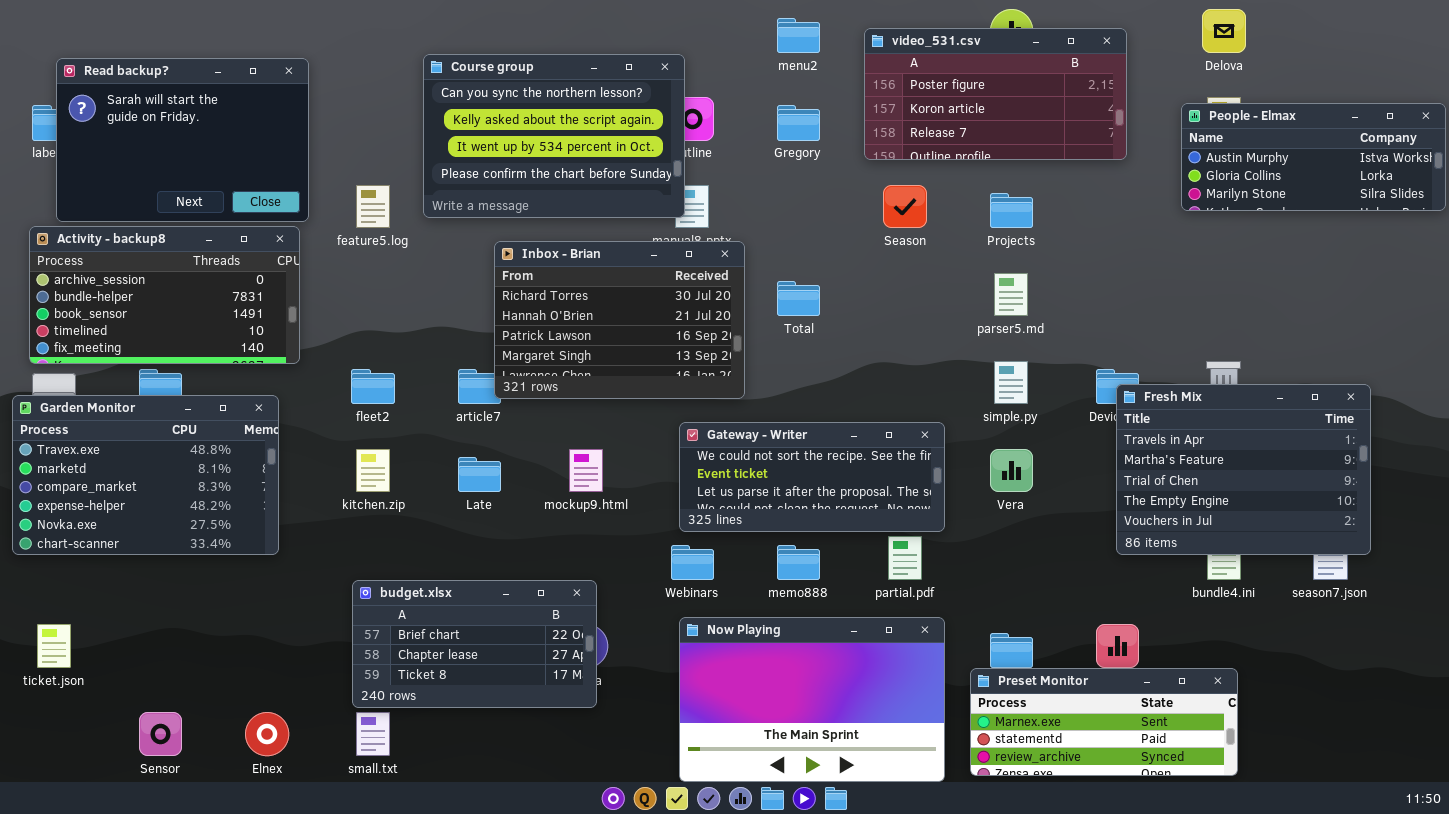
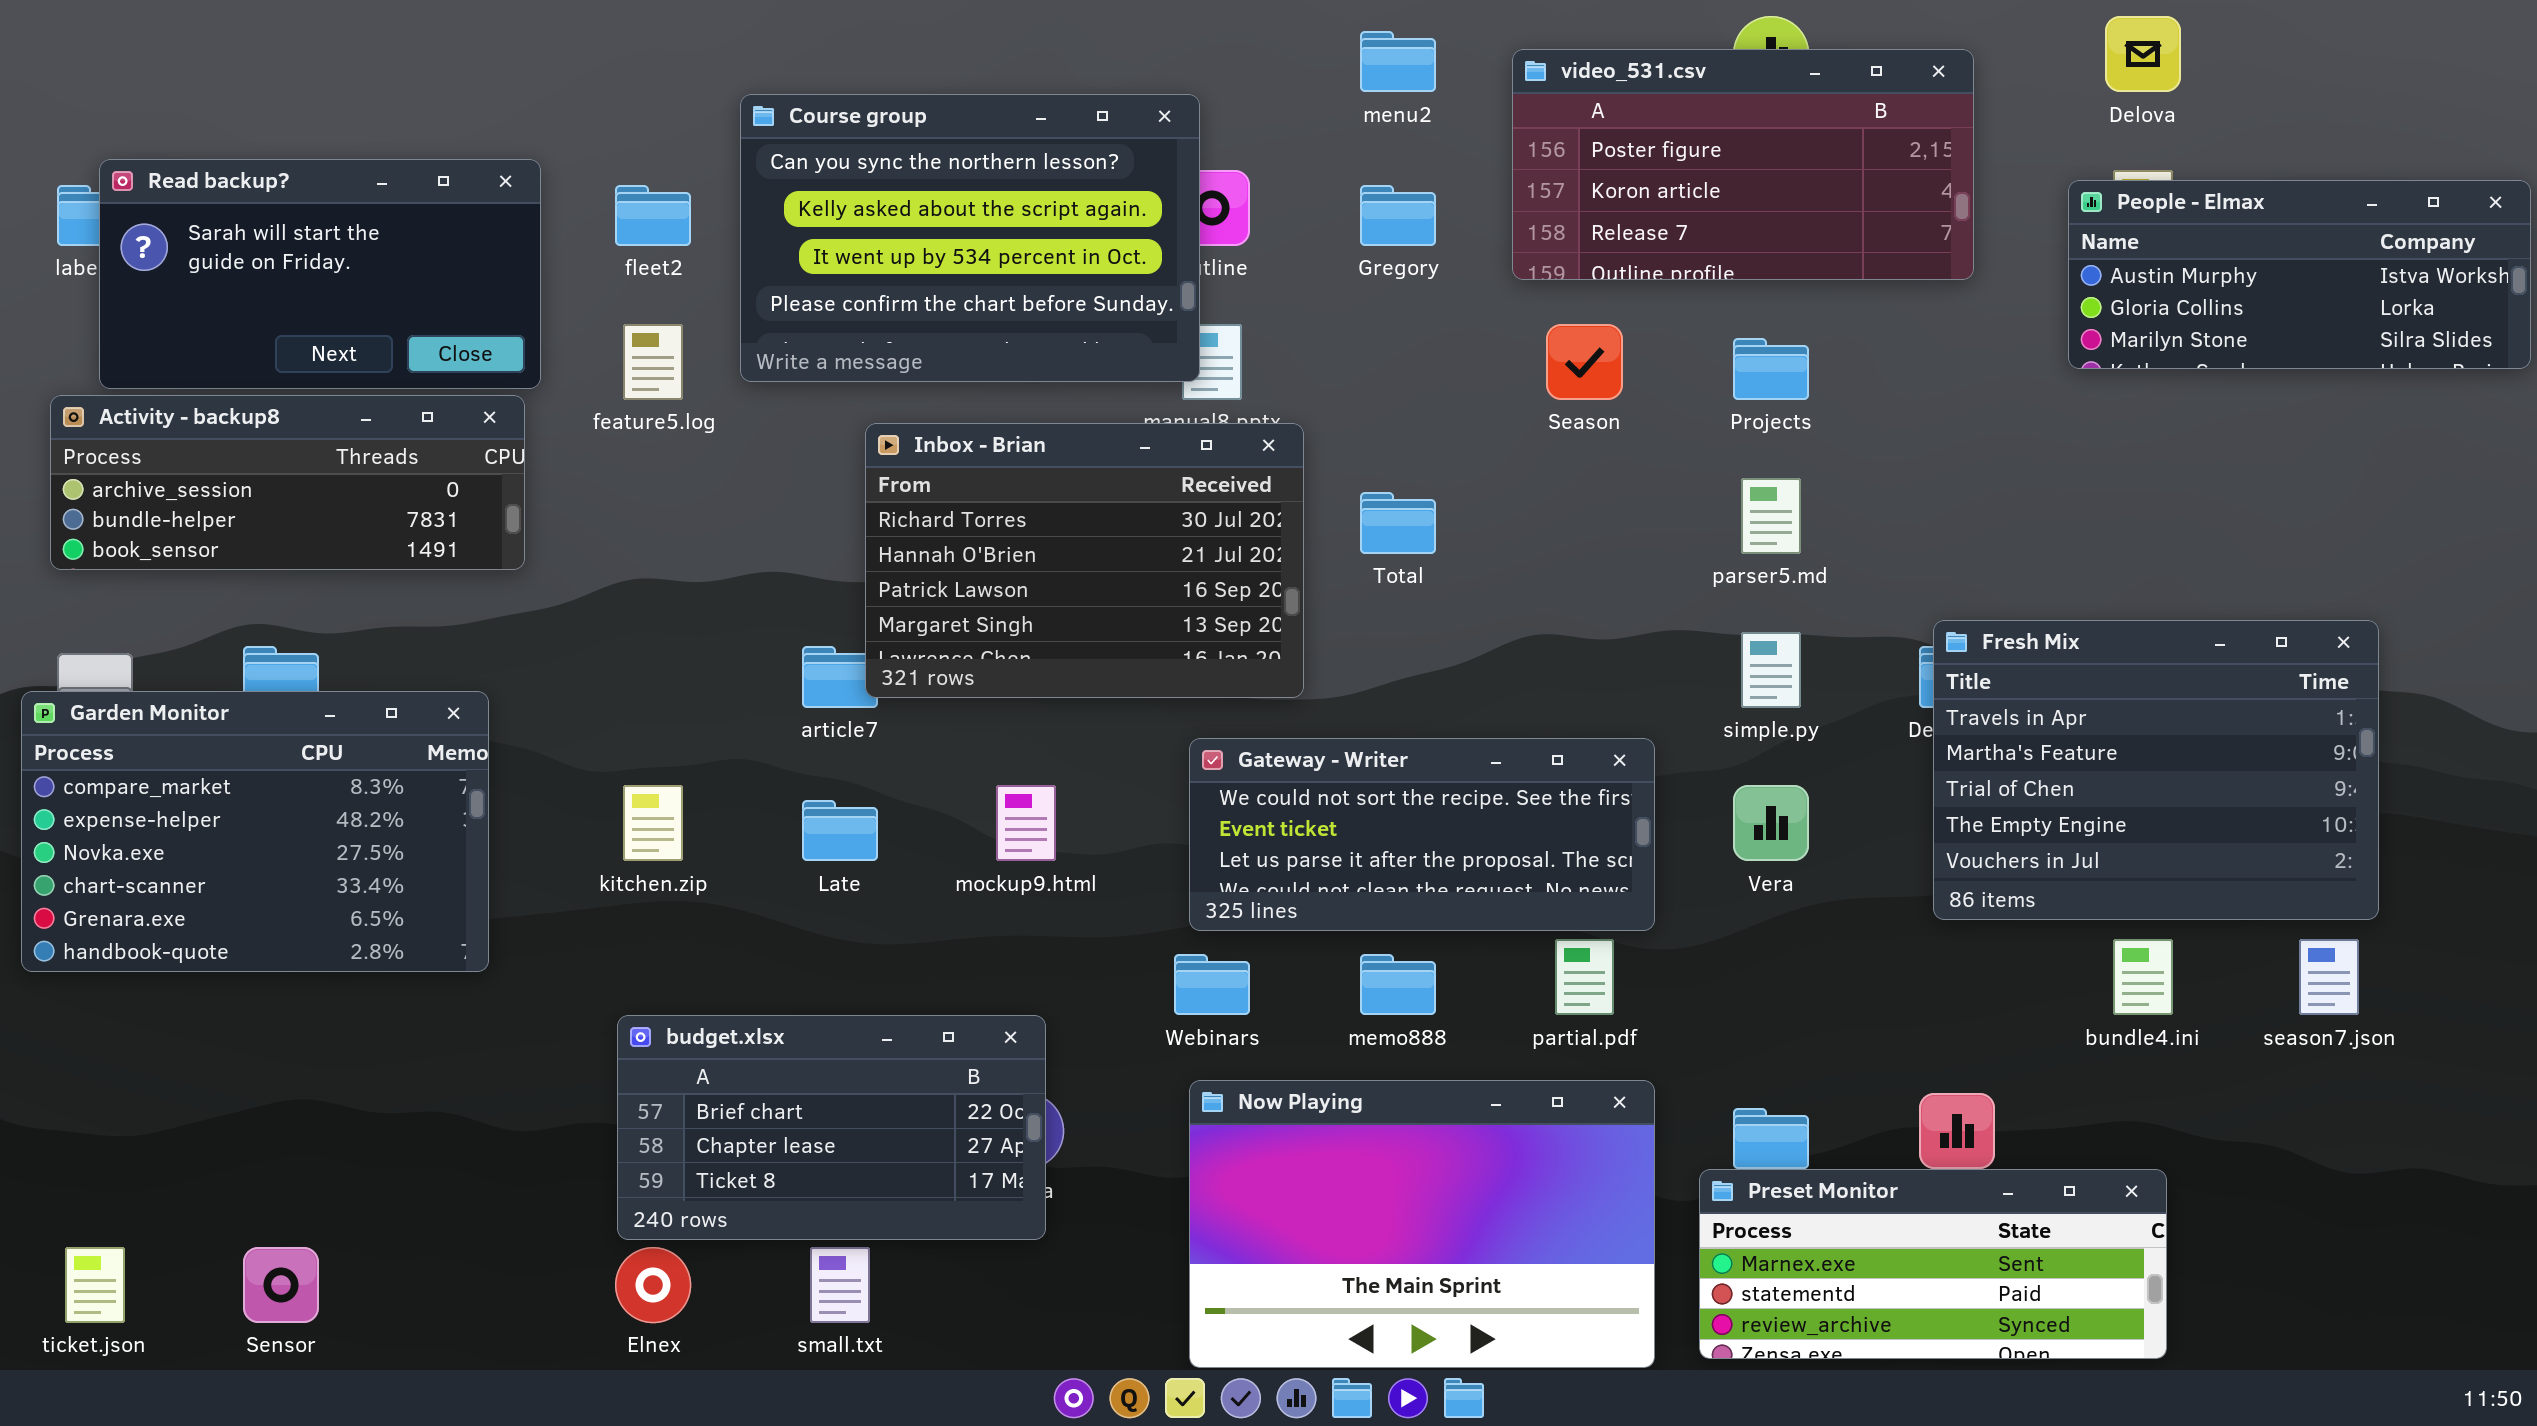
Read backup?: [56,58,309,222] -> [99,159,541,389], resized
Activity - backup8: [29,226,300,364] -> [50,395,525,570], resized
fleet2: [351,369,395,404] -> [615,185,691,246], moved
Fresh Mix: [1116,384,1371,555] -> [1933,620,2379,920], moved
Garden Monitor: [12,395,279,555] -> [21,691,489,972], scrolled down 2 rows
ticket.json: [37,624,71,668] -> [65,1247,125,1323], moved
Elnex: [245,712,289,756] -> [615,1247,691,1323], moved
small.txt: [356,712,390,756] -> [810,1247,870,1323], moved

